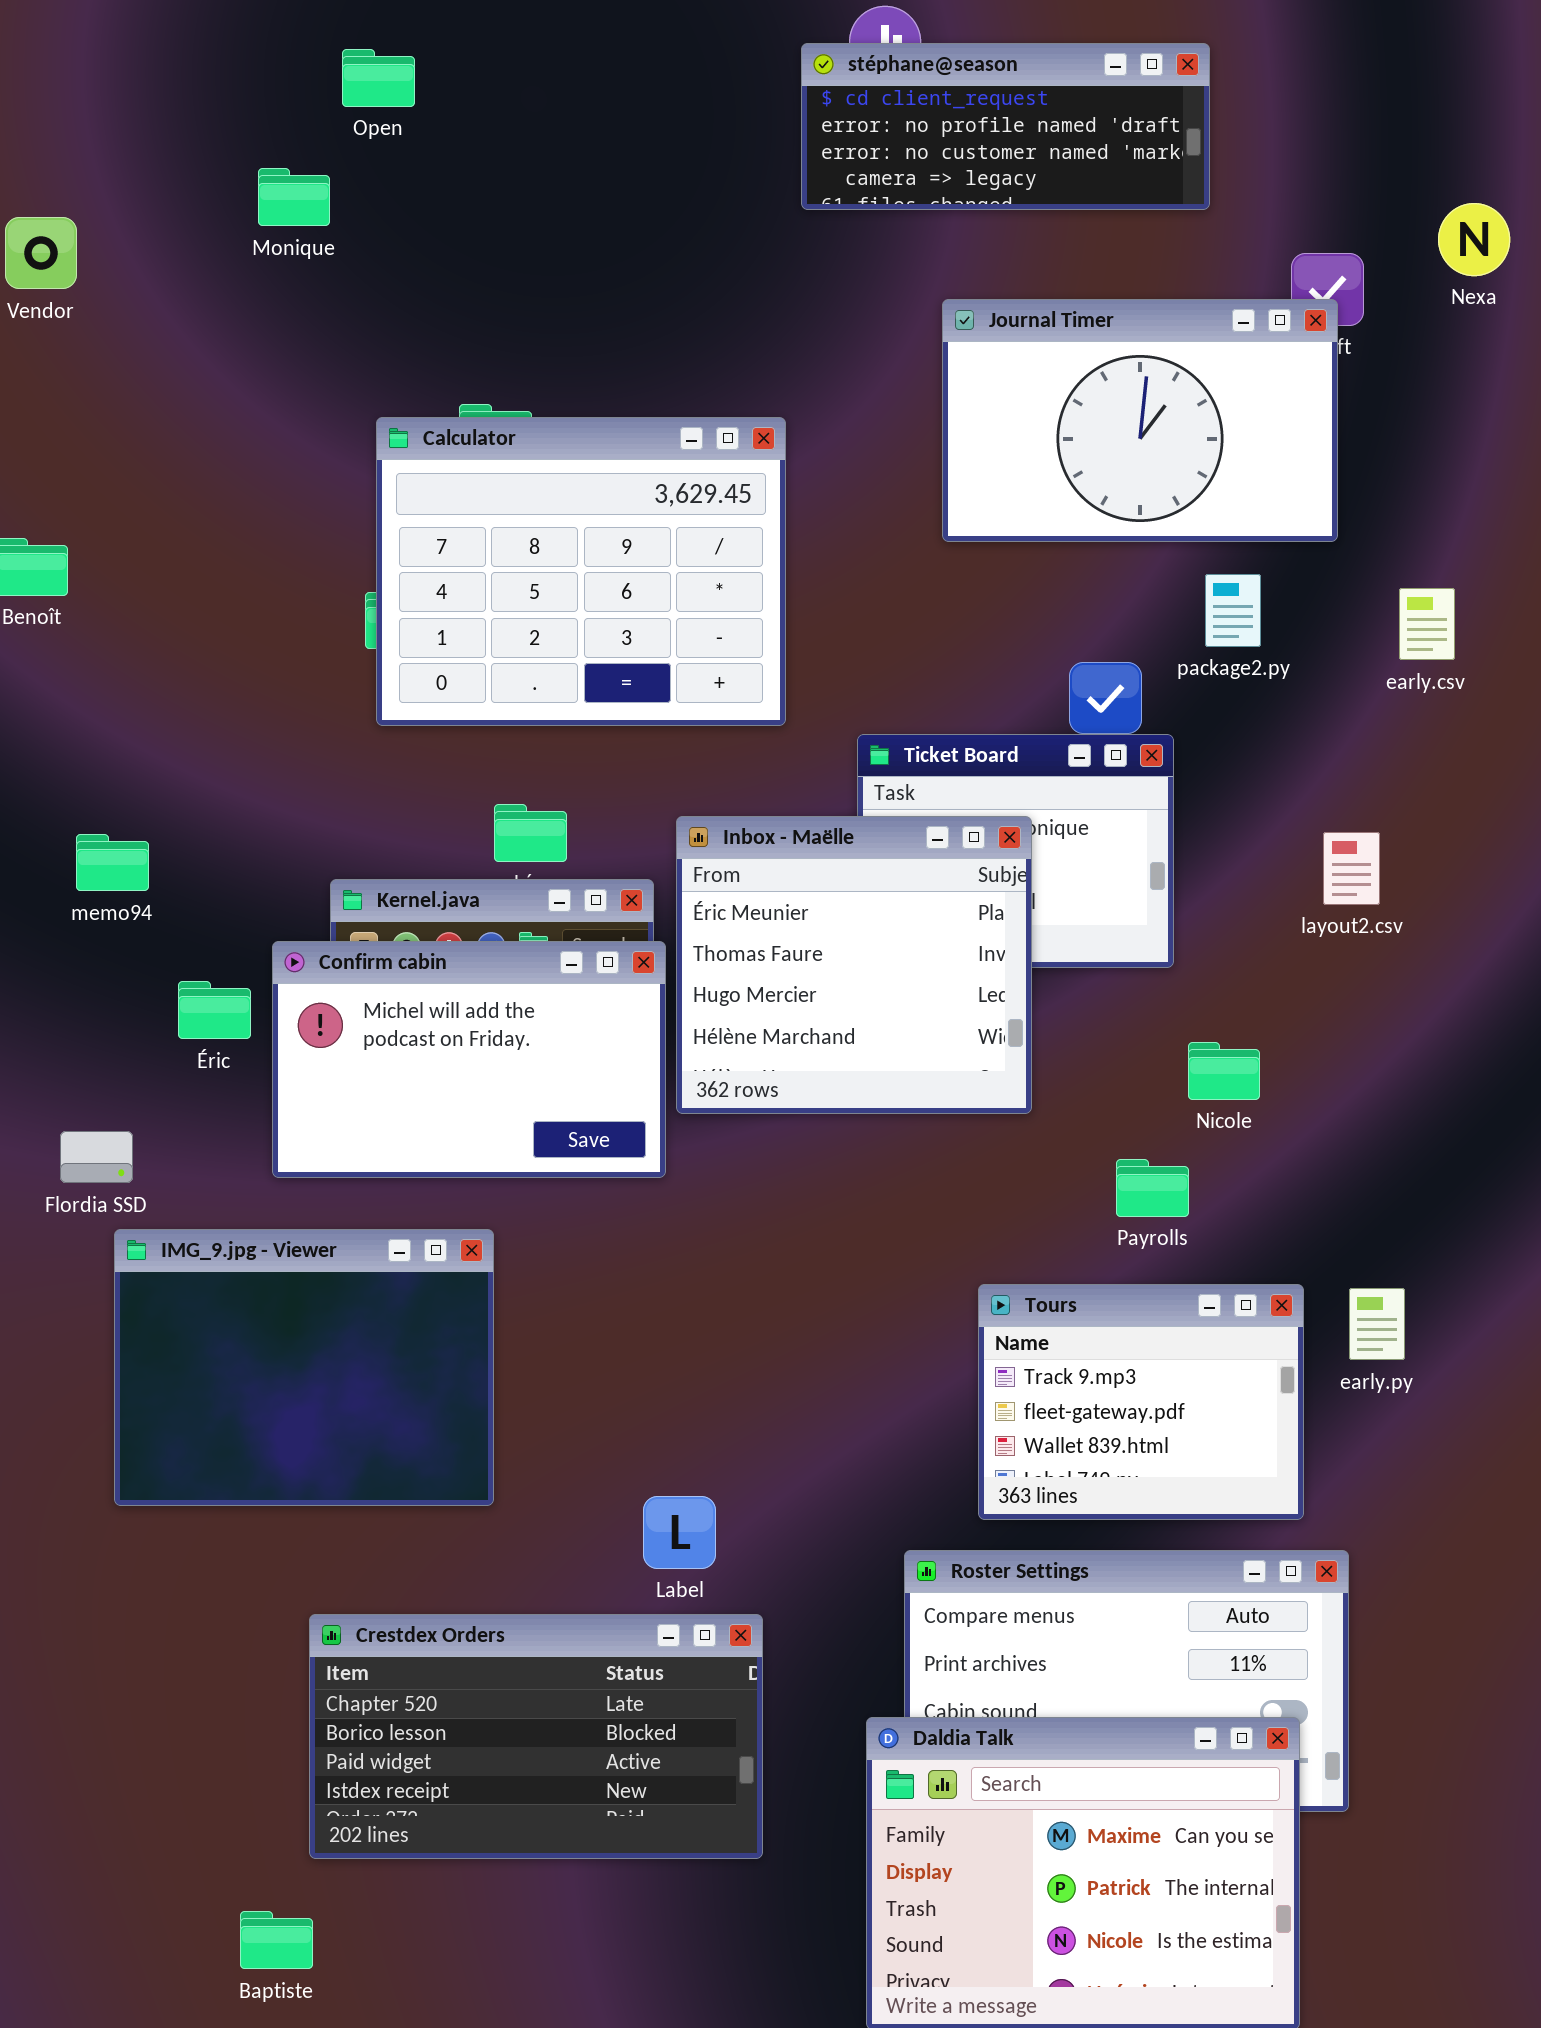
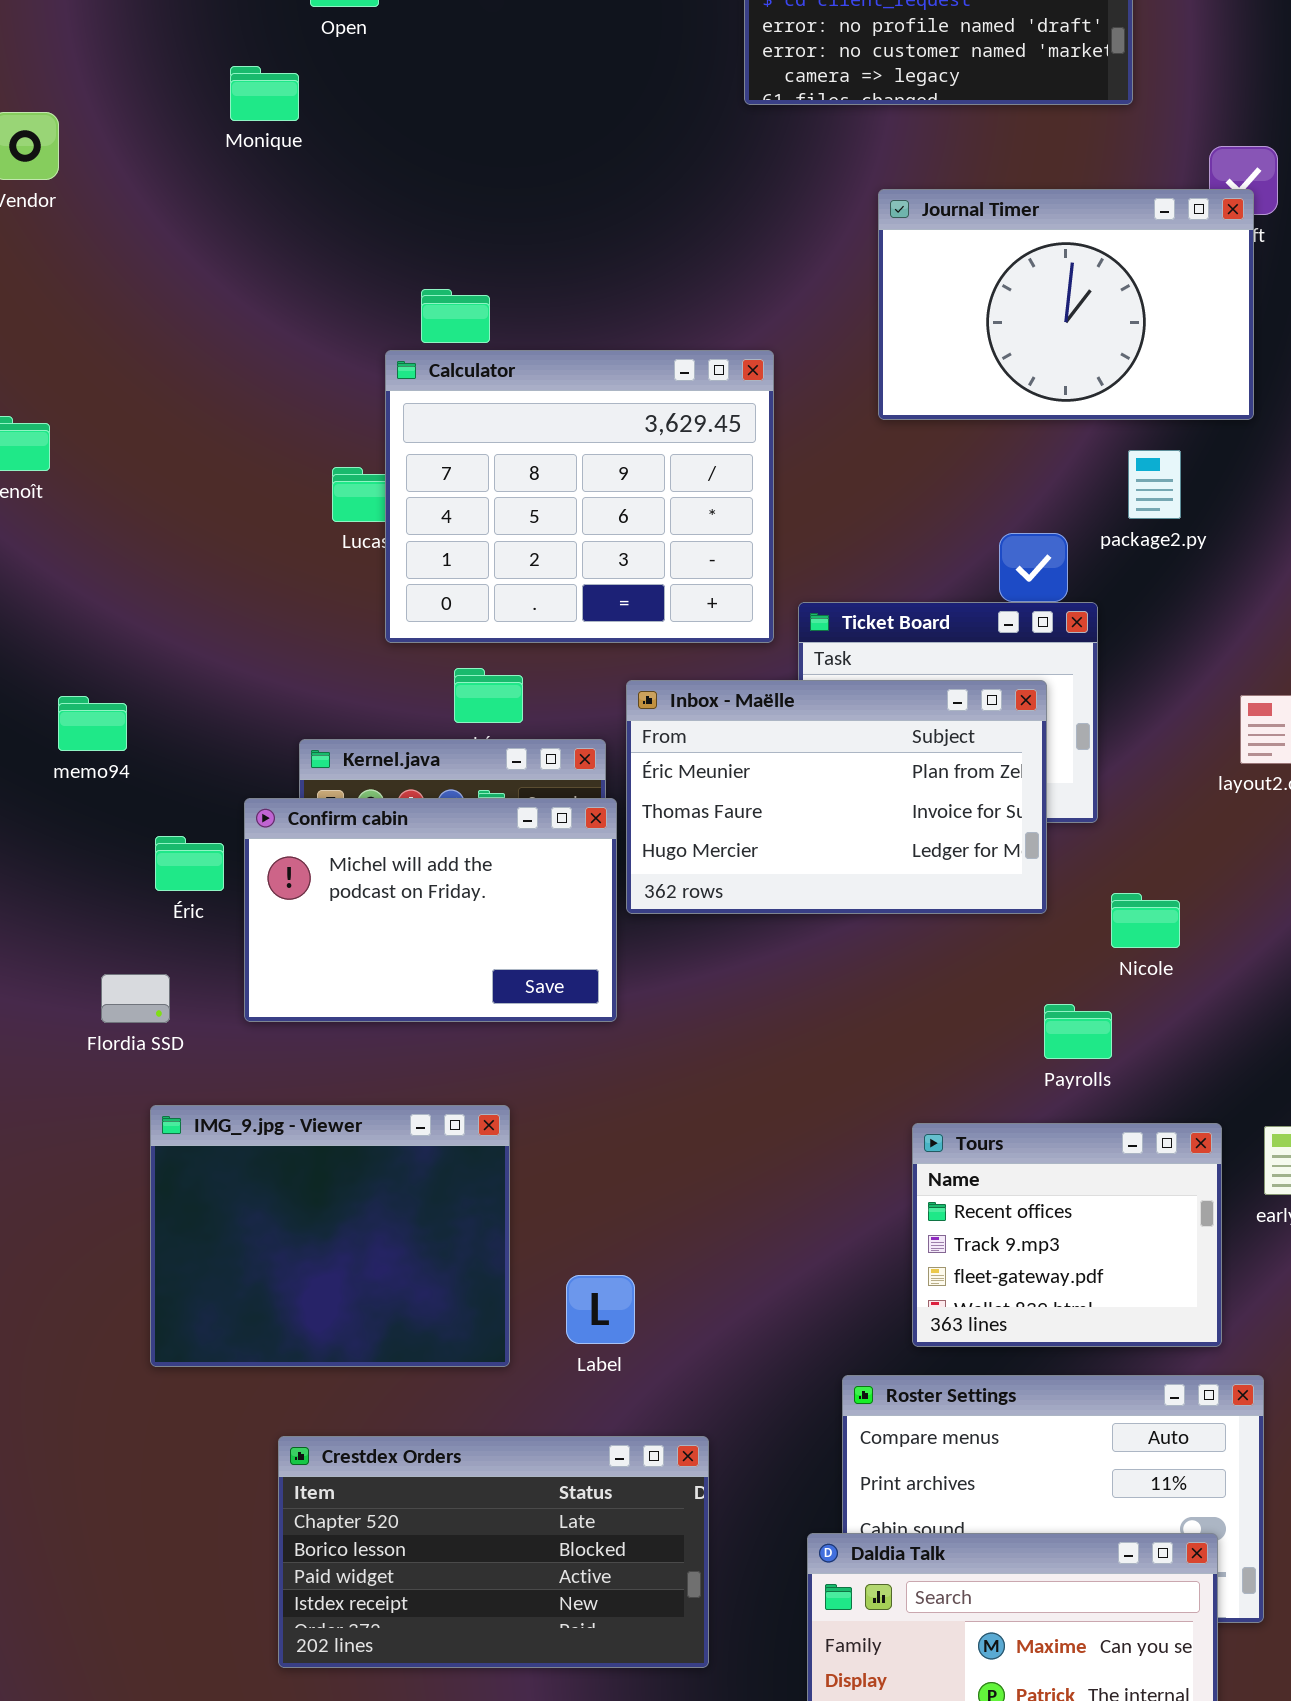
Calculator: [376,417,786,726] -> [385,350,774,643], moved
Inbox - Maëlle: [676,816,1032,1114] -> [626,680,1047,914], resized
Flordia SSD: [60,1131,133,1183] -> [101,974,170,1023], moved
IMG_9.jpg - Viewer: [114,1229,494,1506] -> [150,1105,510,1367], moved
Tours: [978,1284,1304,1520] -> [912,1123,1222,1347], scrolled up 1 row
Label: [643,1496,716,1569] -> [566,1275,635,1344], moved

